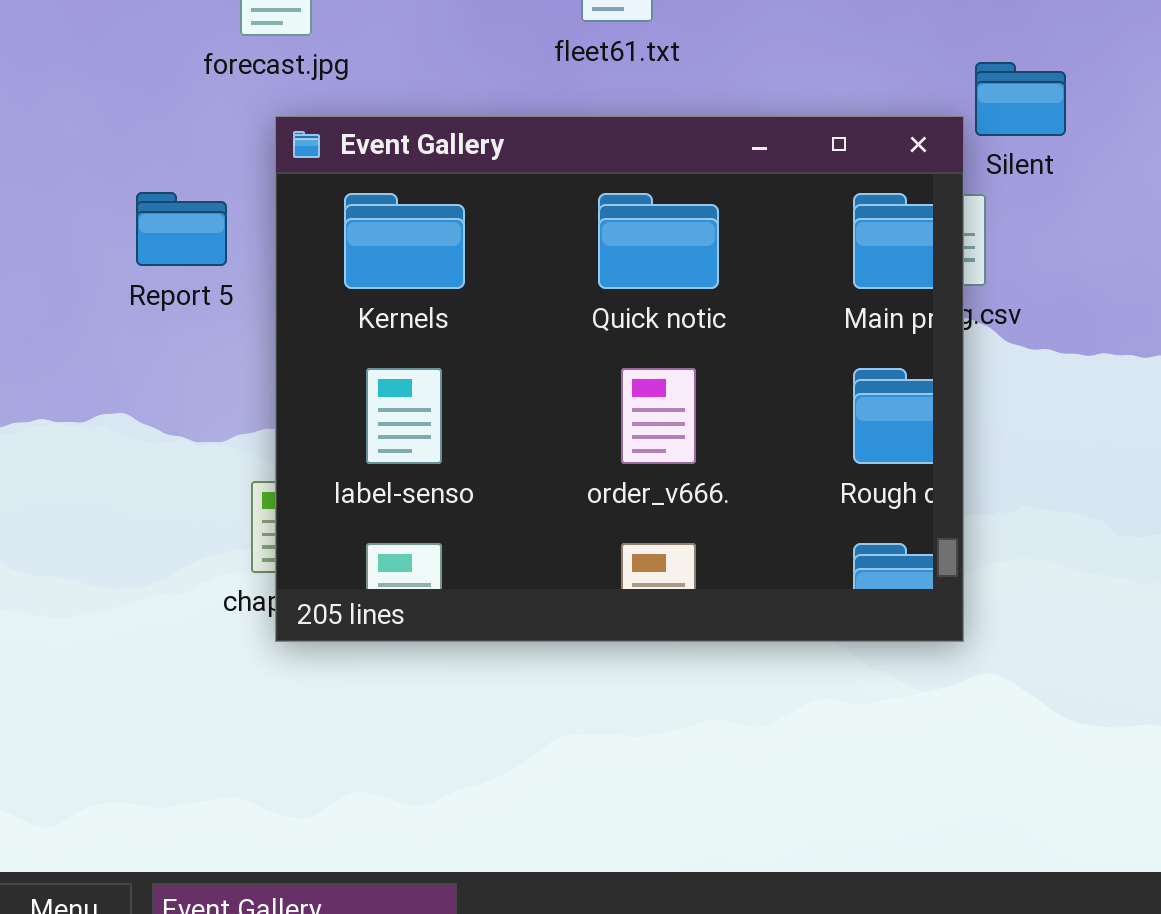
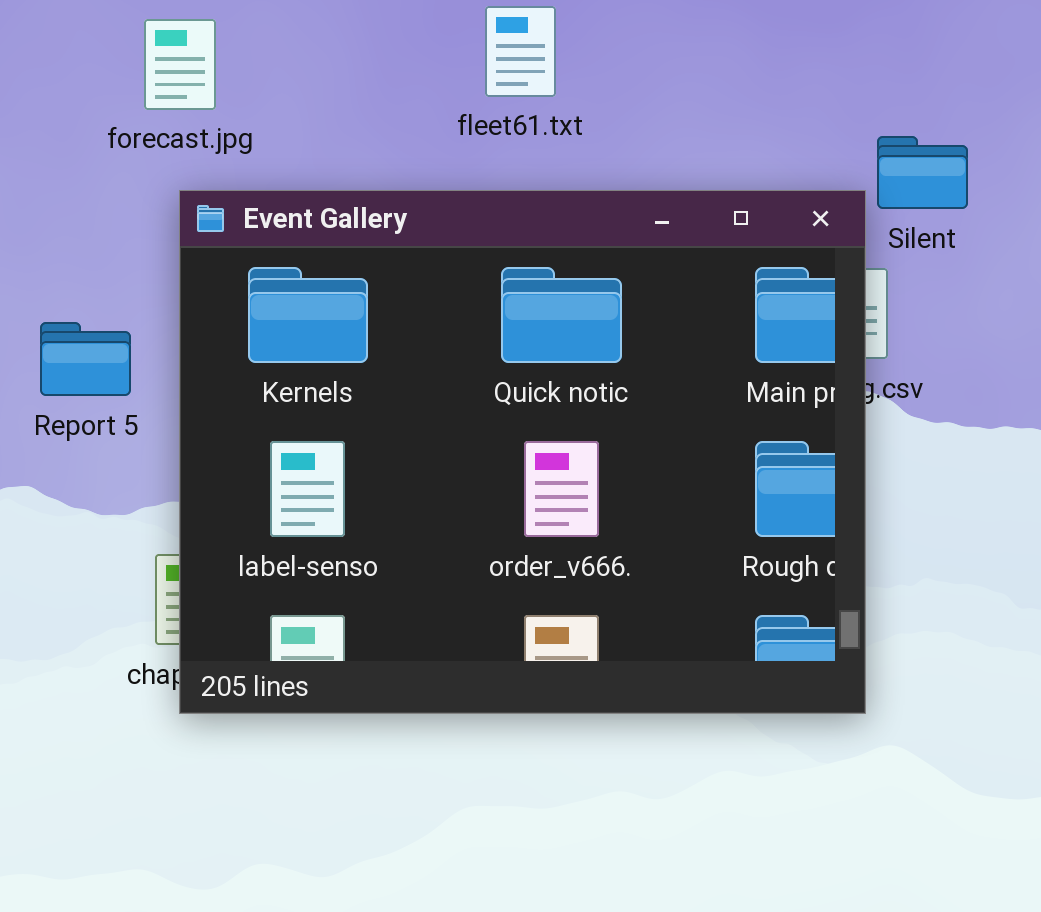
Report 5: [136,192,227,266] -> [40,322,131,396], moved

